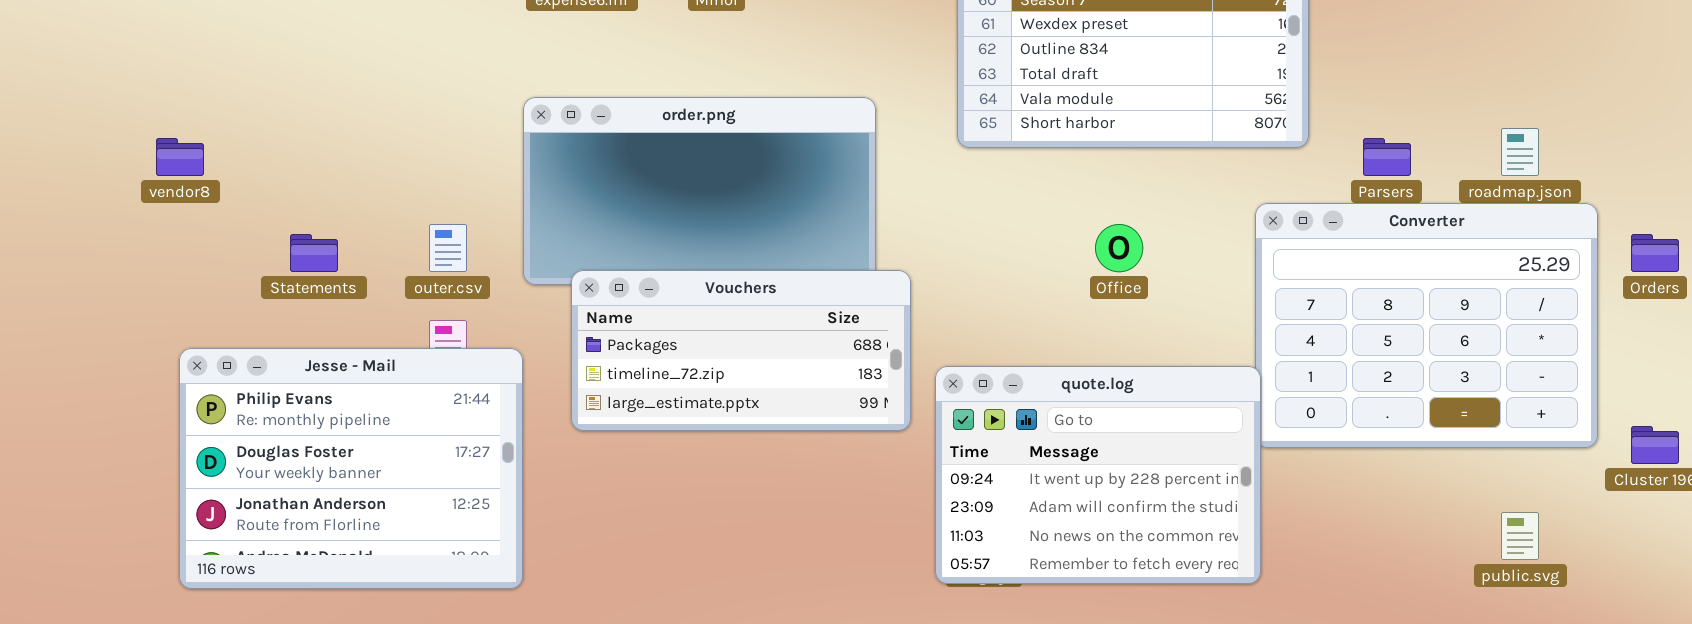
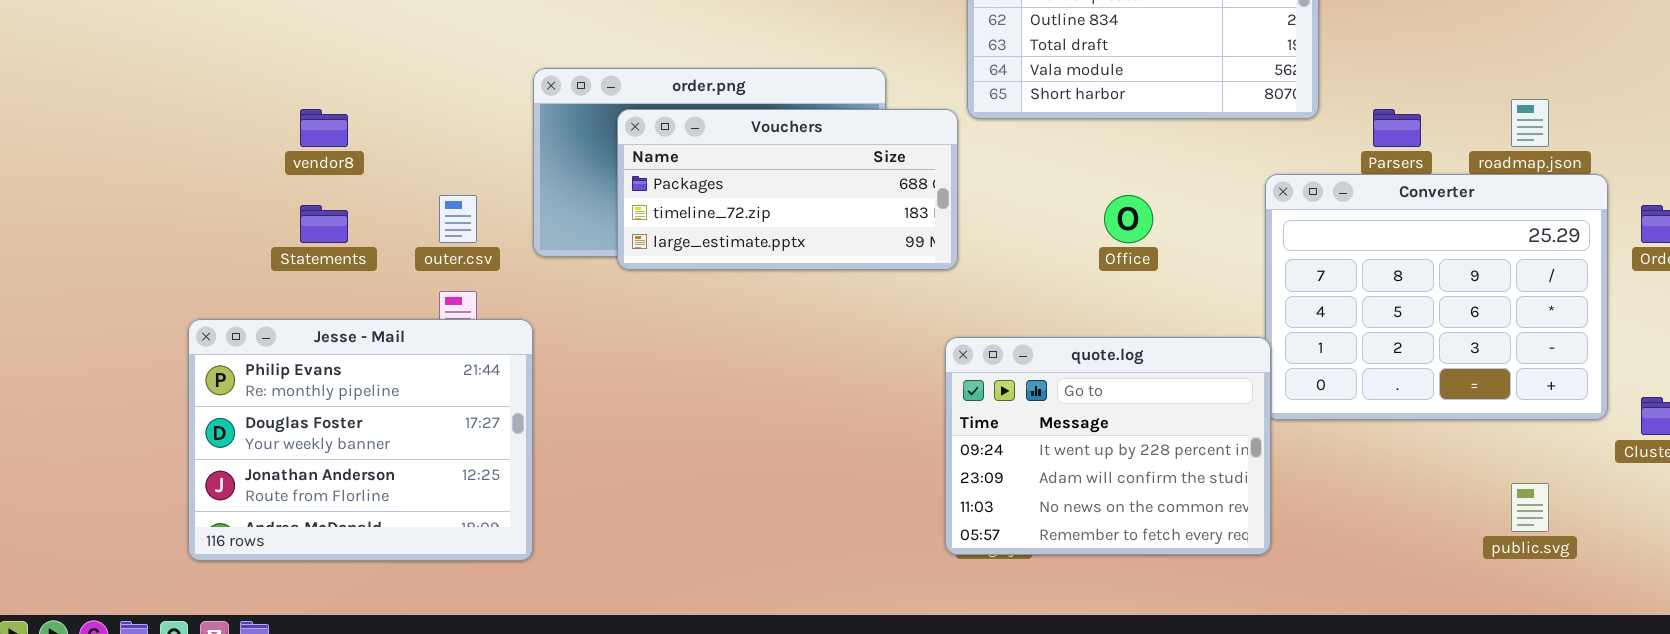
vendor8: [156,138,204,176] -> [300,109,348,147], moved
Vouchers: [571,270,911,431] -> [617,109,958,270], moved

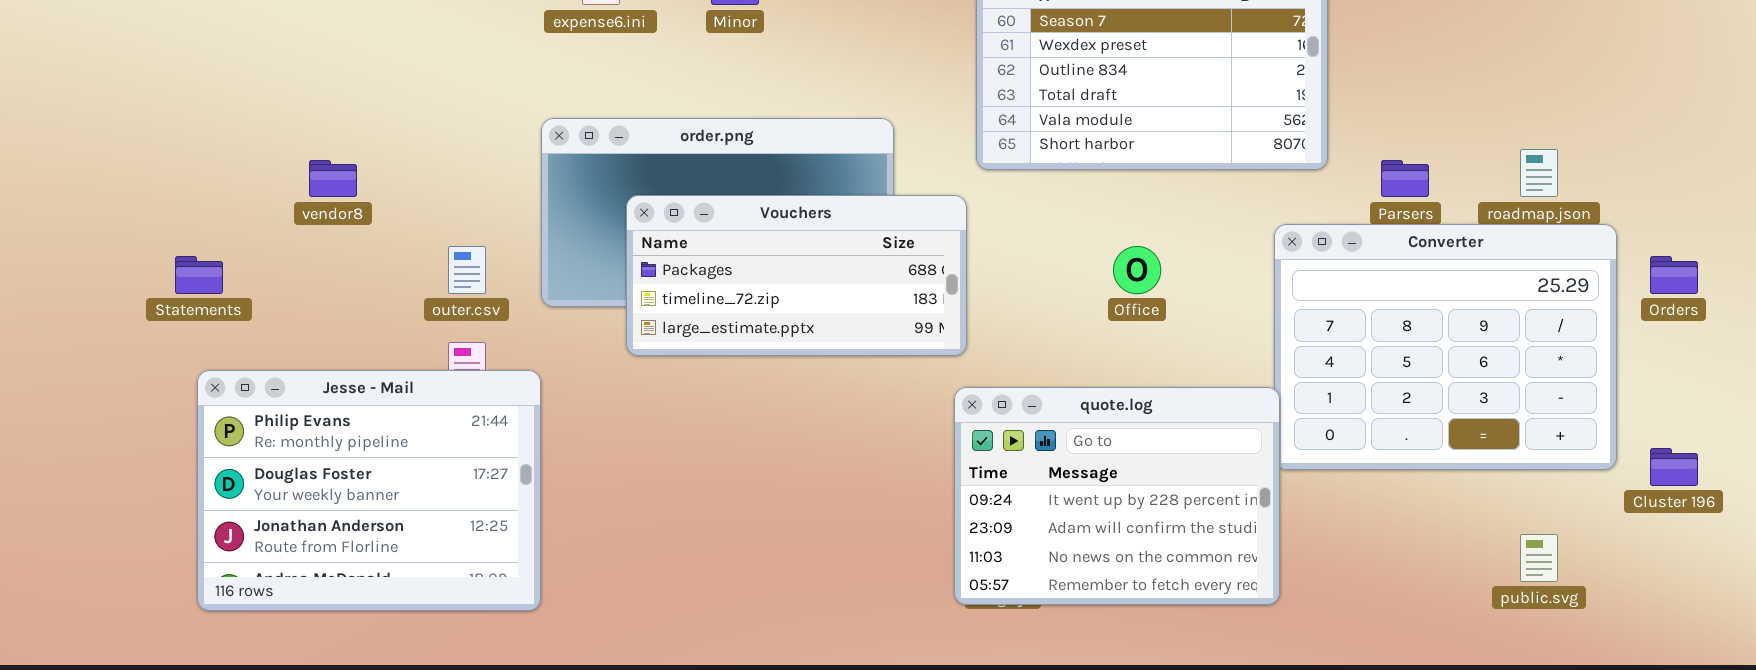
Vouchers: [617,109,958,270] -> [626,195,967,356], moved
Statements: [300,205,348,243] -> [175,256,223,294], moved

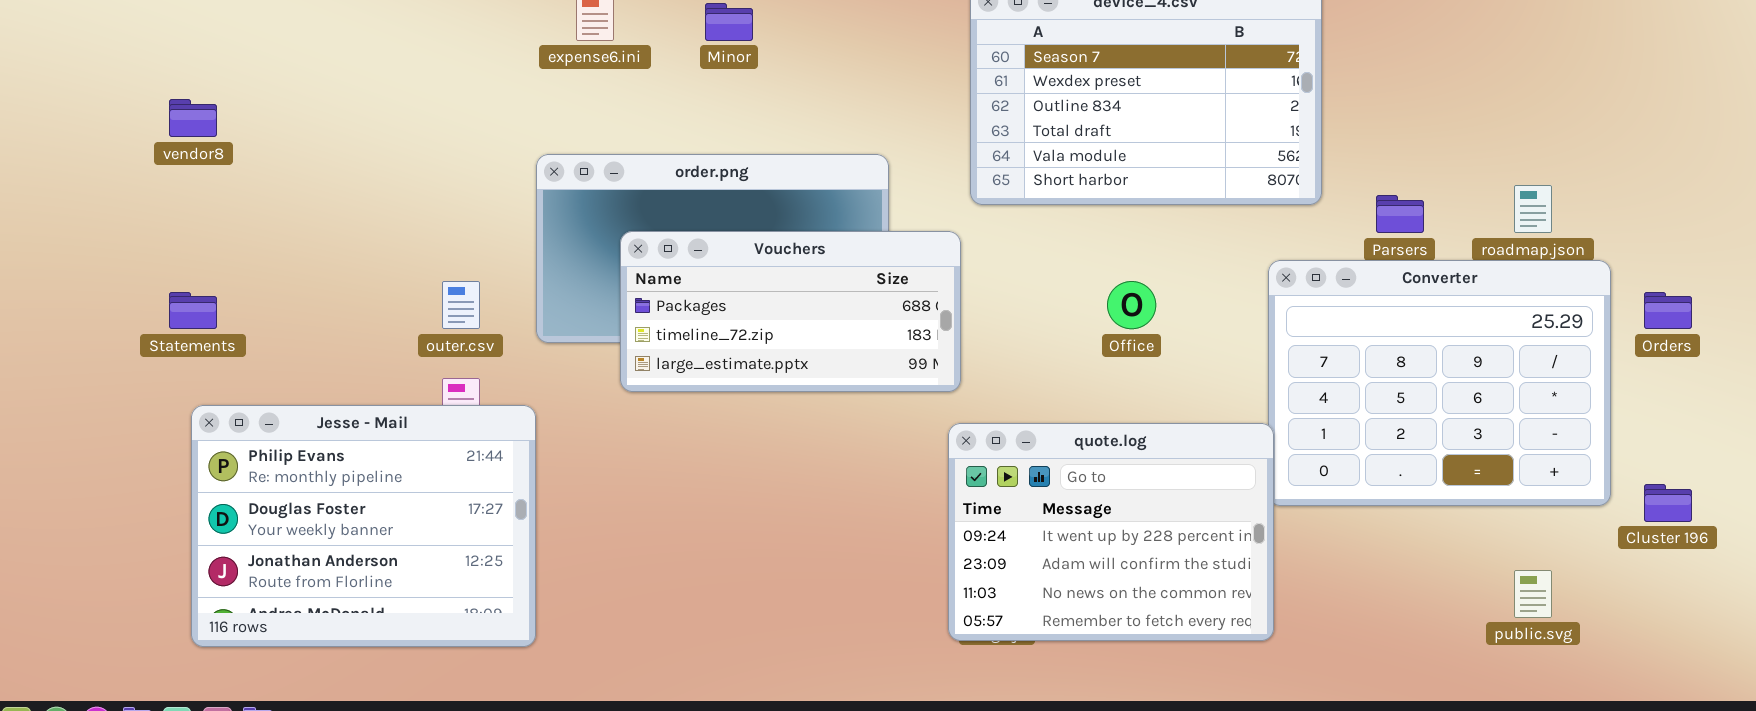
vendor8: [309,160,357,197] -> [169,99,217,137], moved

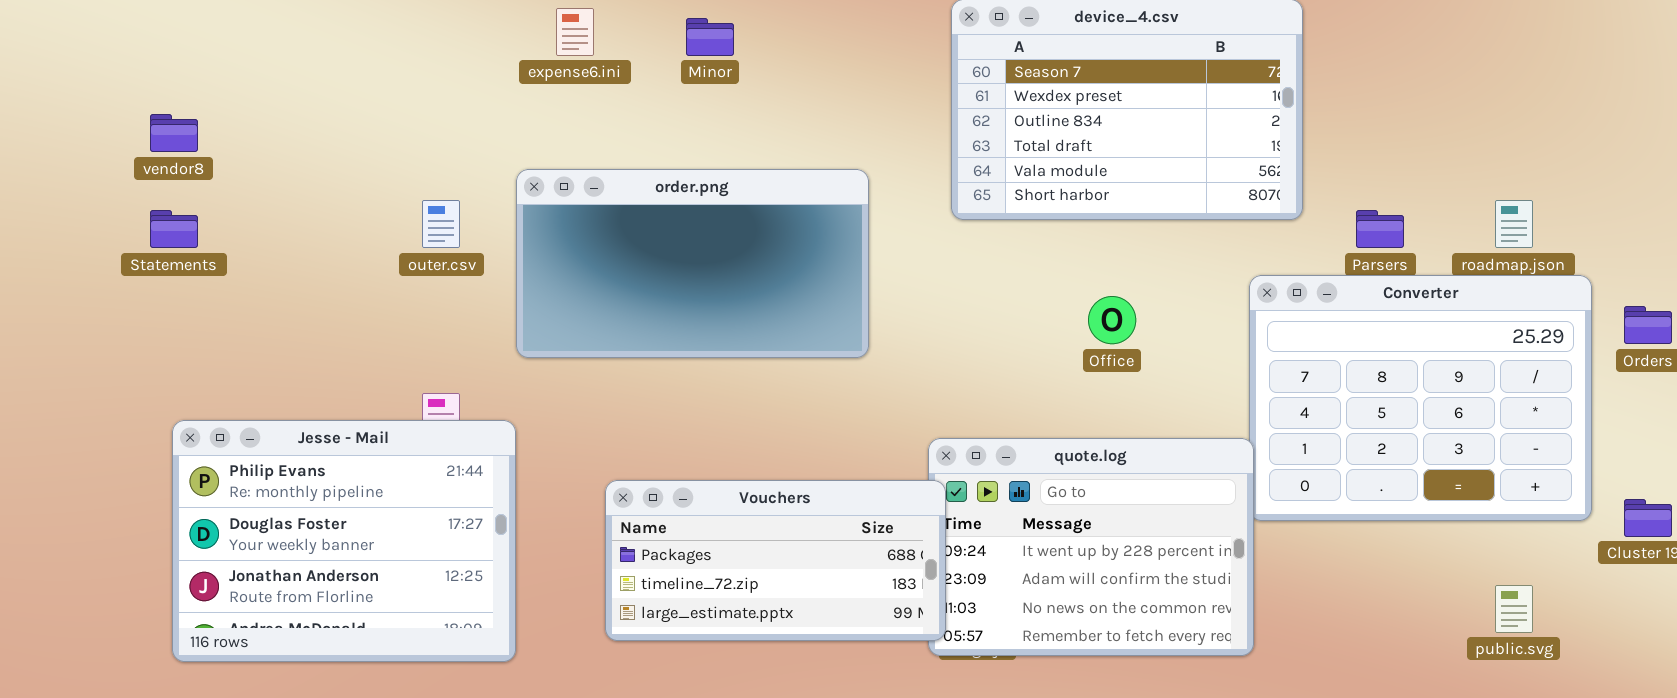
Vouchers: [620,231,961,392] -> [605,480,946,641], moved
outer.csv: [442,281,480,329] -> [422,200,460,248], moved
Statements: [169,292,217,329] -> [150,210,198,248], moved

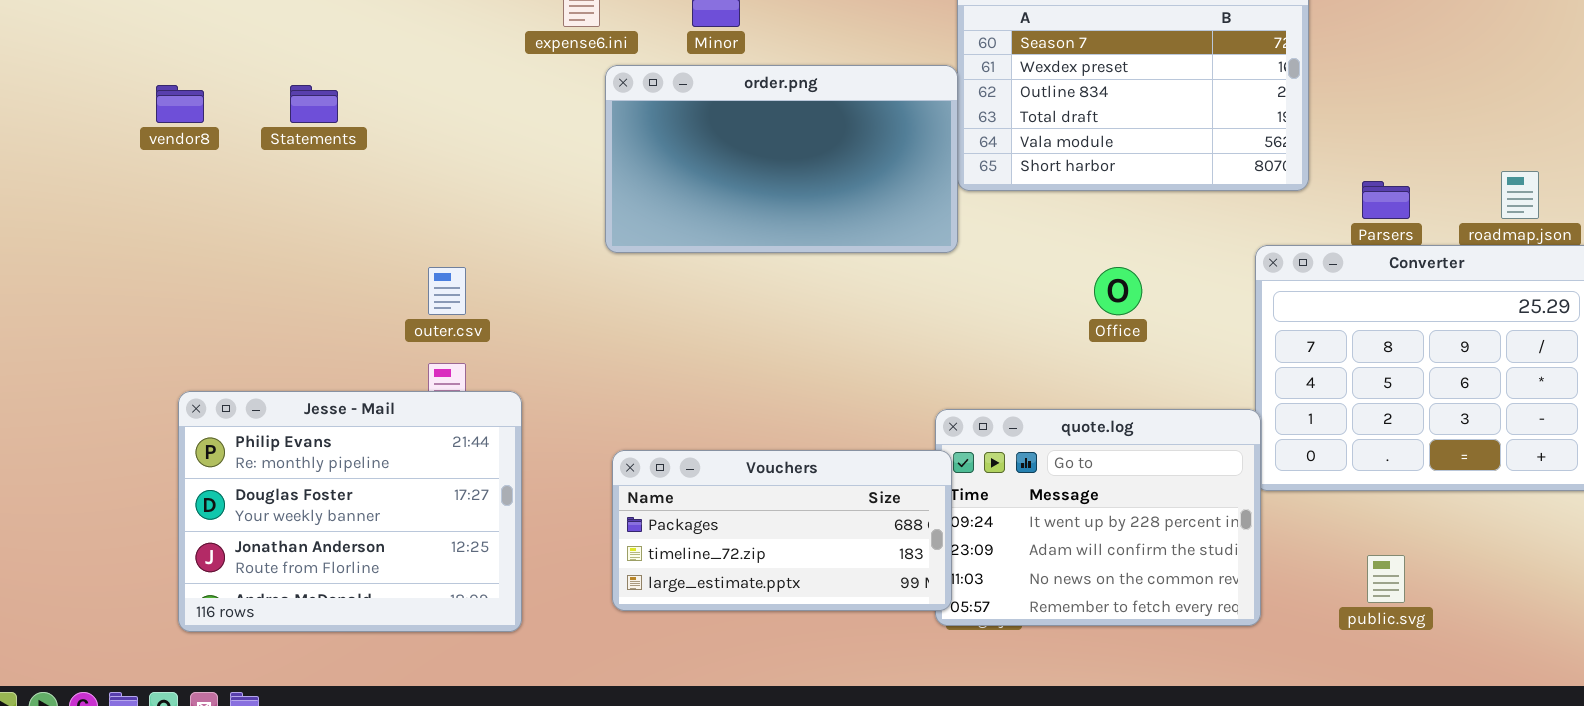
order.png: [516,169,869,358] -> [605,65,958,253], moved
outer.csv: [422,200,460,248] -> [428,267,466,315], moved
Statements: [150,210,198,248] -> [290,85,338,123], moved
public.svg: [1495,585,1533,633] -> [1367,555,1405,603], moved

